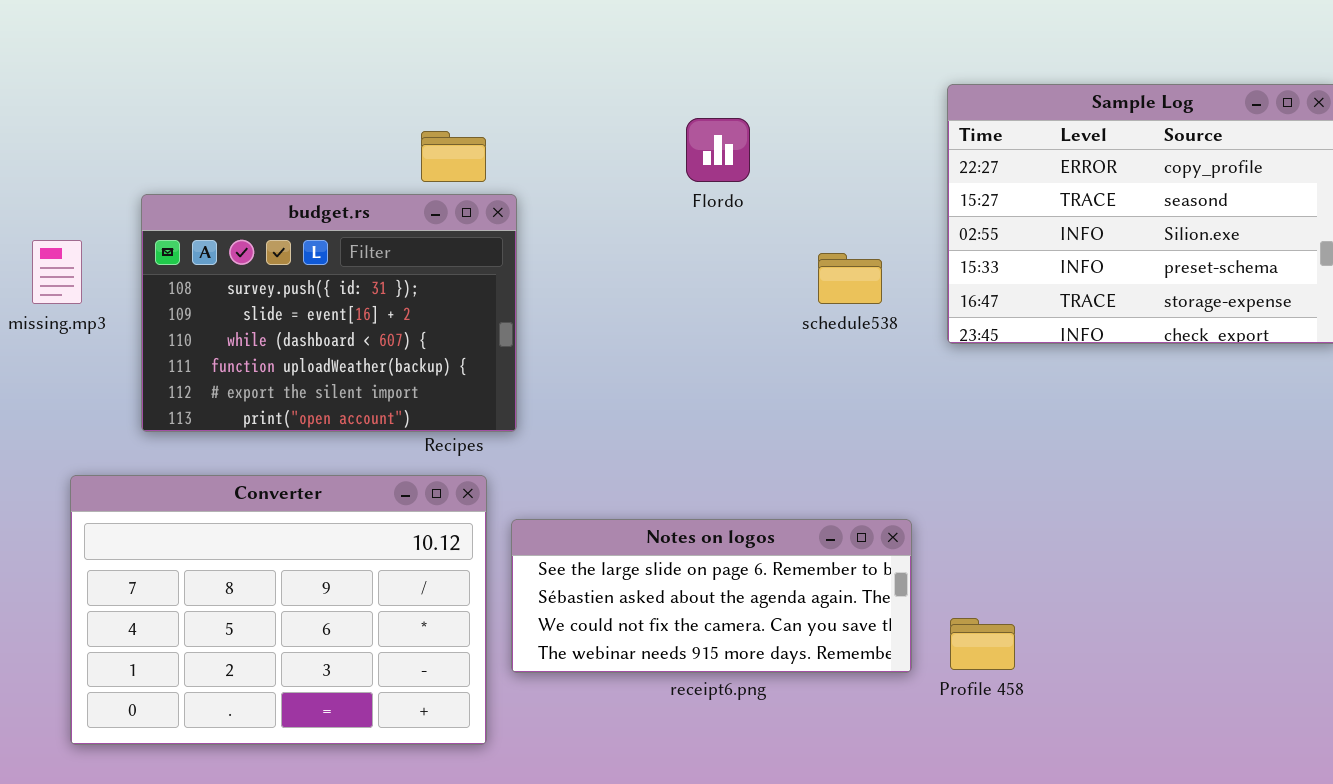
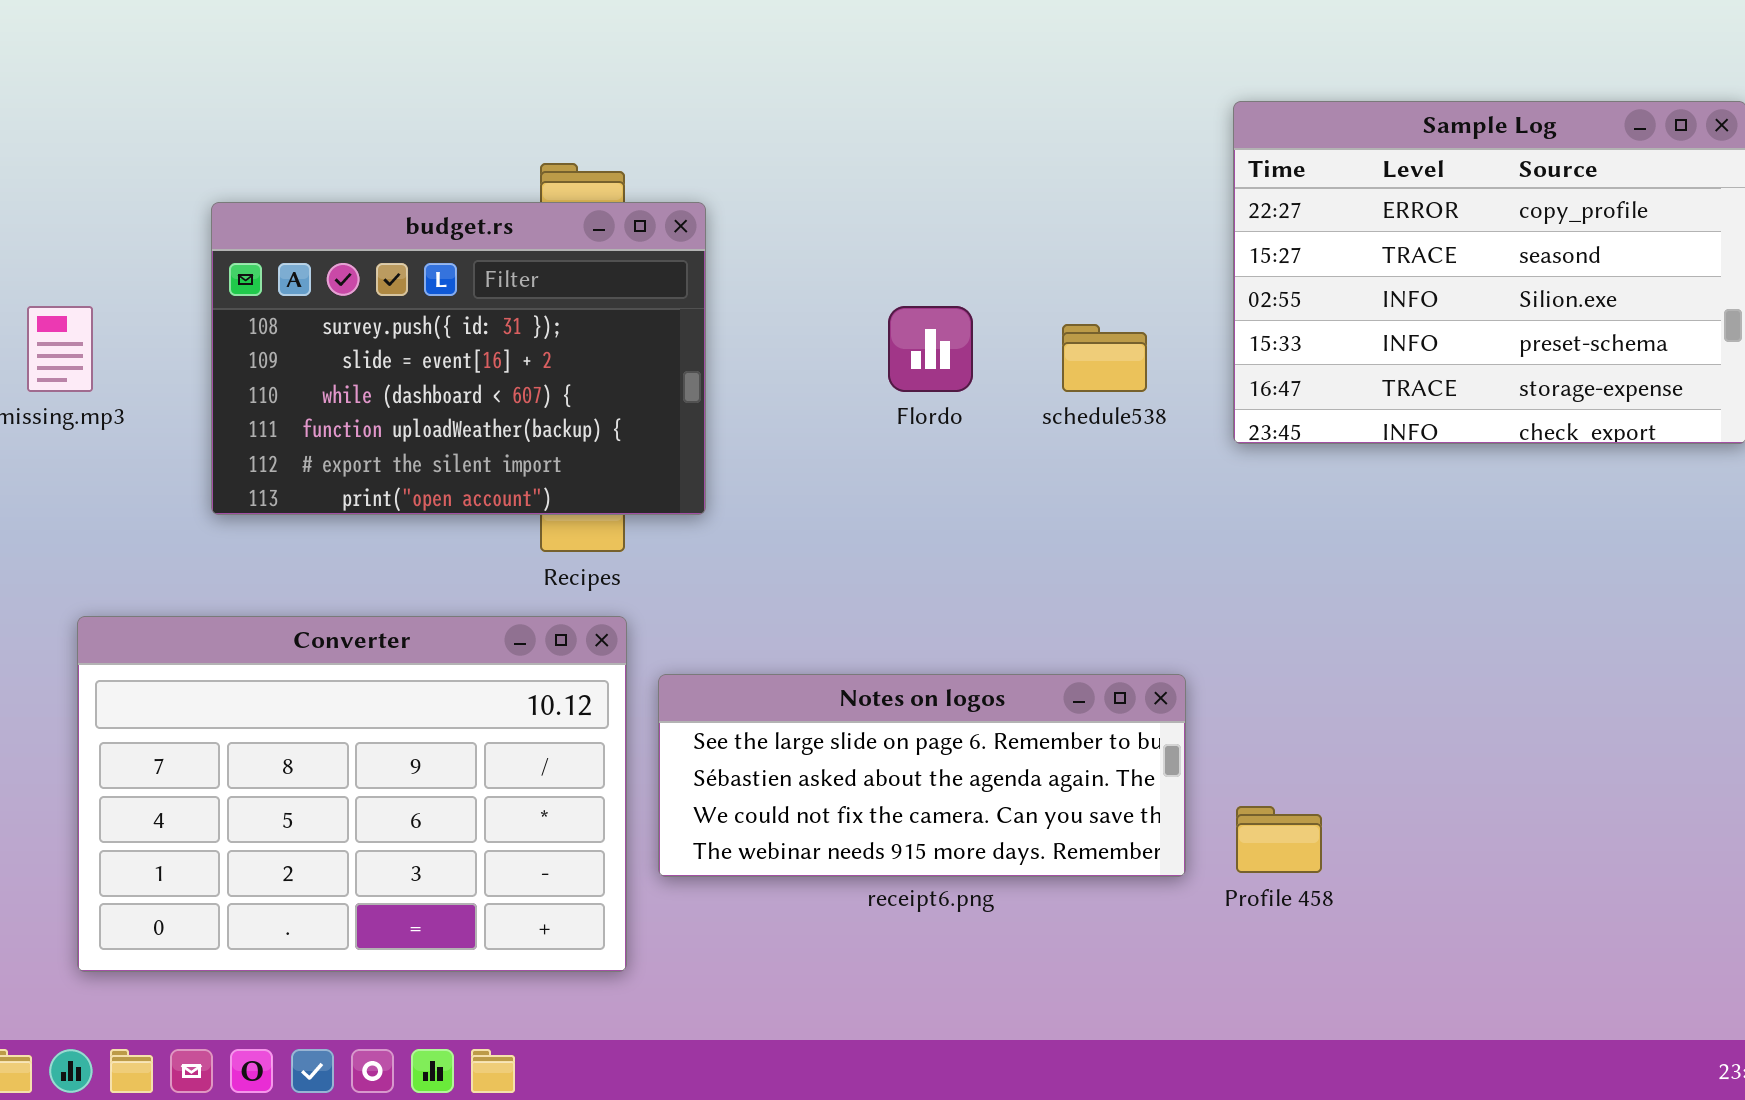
Flordo: [686,118,750,182] -> [888,306,973,392], moved
budget.rs: [141,194,517,432] -> [211,202,706,515], moved

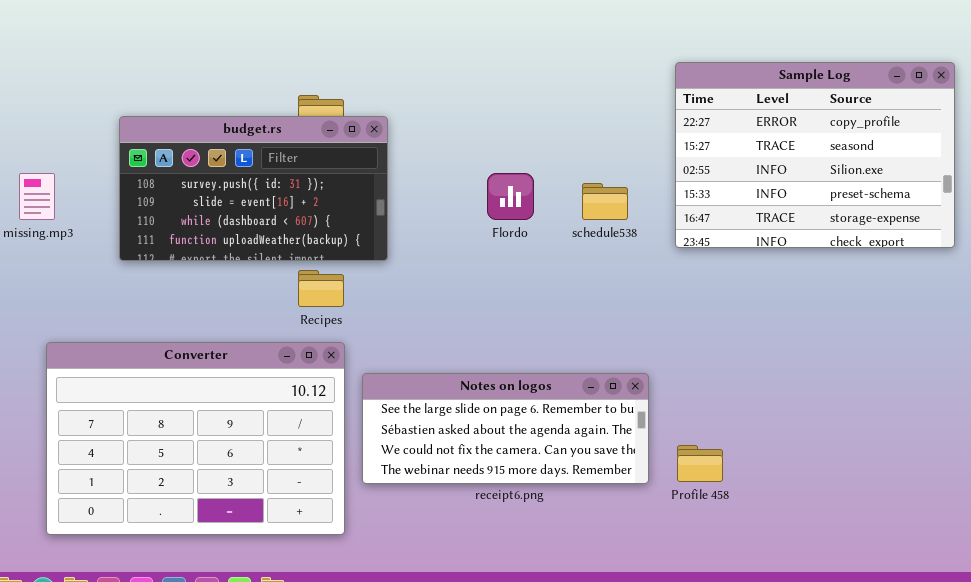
budget.rs: [211,202,706,515] -> [119,116,388,261], resized

